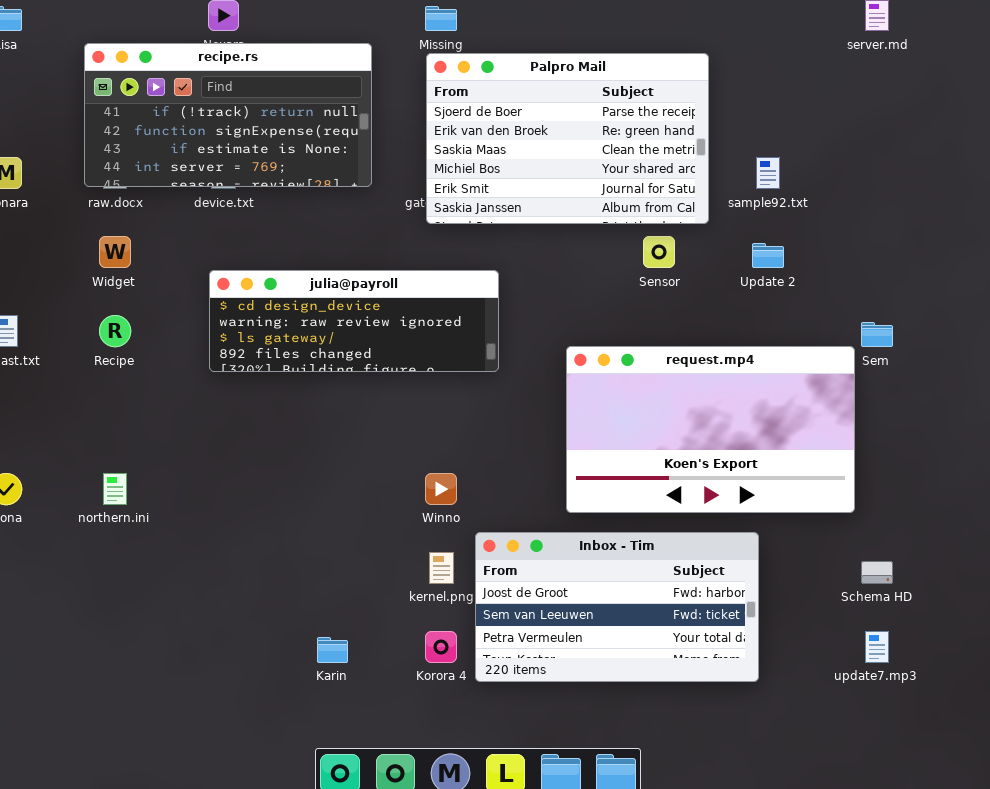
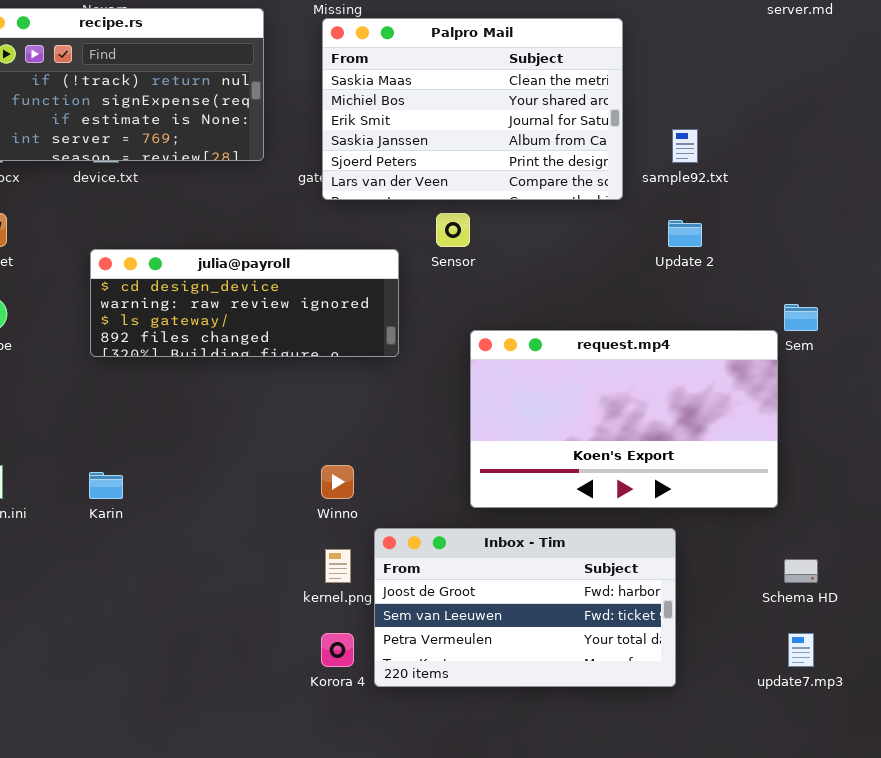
Palpro Mail: [426,53,709,224] -> [322,18,623,200], scrolled down 2 rows
Sensor: [643,236,675,268] -> [436,213,470,247], moved
Karin: [317,637,348,663] -> [89,472,123,499], moved

